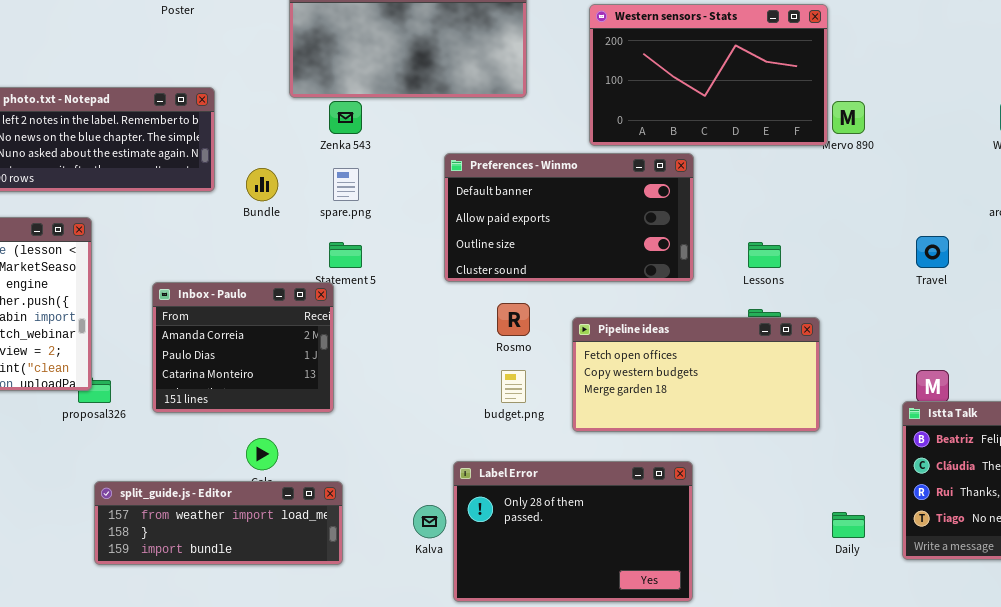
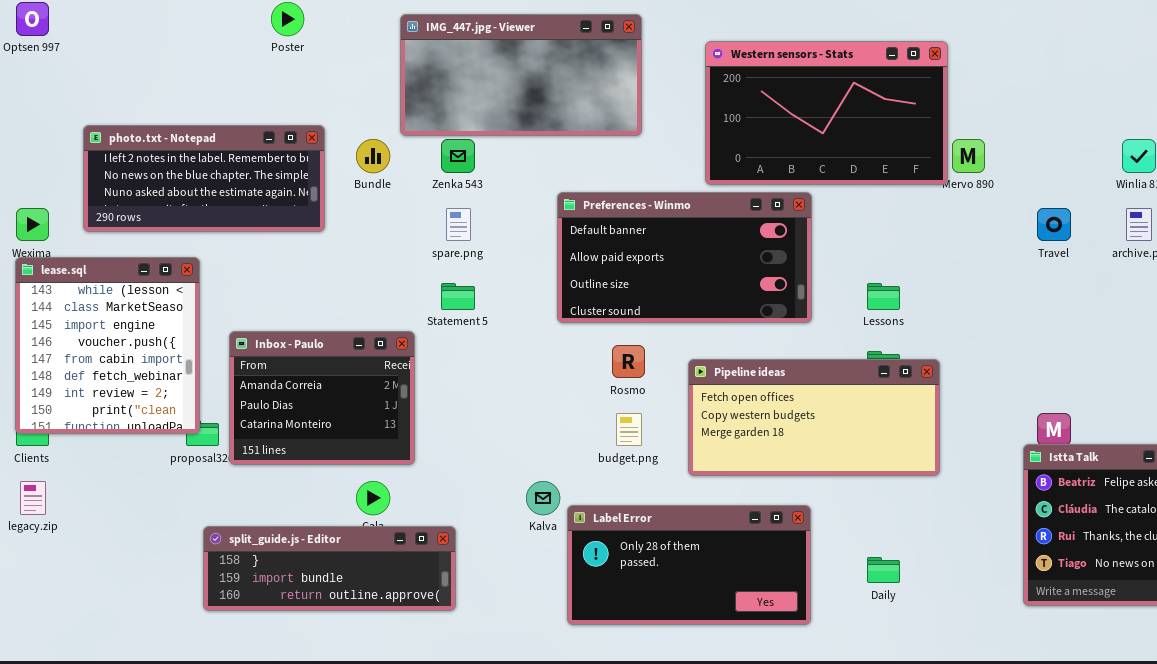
Bundle: [246,168,278,201] -> [356,139,390,173], moved
Travel: [916,236,949,268] -> [1037,208,1071,241], moved
Inbox - Paulo: [152,282,334,413] -> [229,331,415,465], moved
Label Error: [453,461,693,602] -> [567,505,811,625], resized
split_guide.js - Editor: [94,481,343,565] -> [203,526,456,611], scrolled down 1 row
Kalva: [413,505,446,538] -> [526,481,560,515], moved
Daily: [832,512,865,538] -> [867,557,900,583], moved

